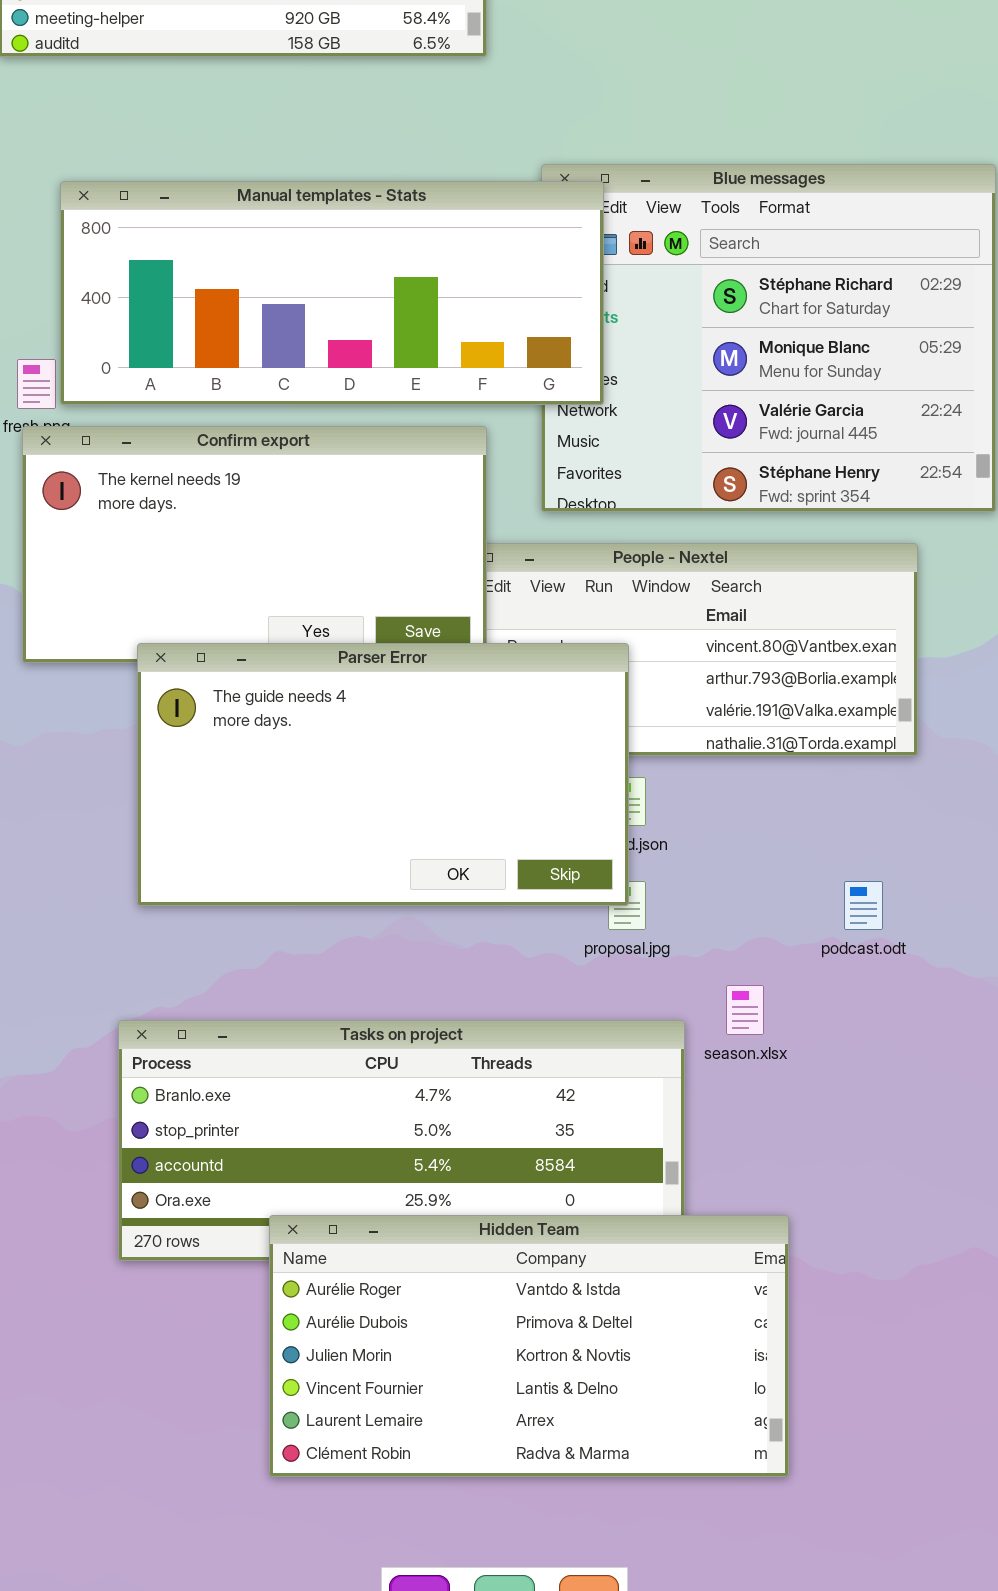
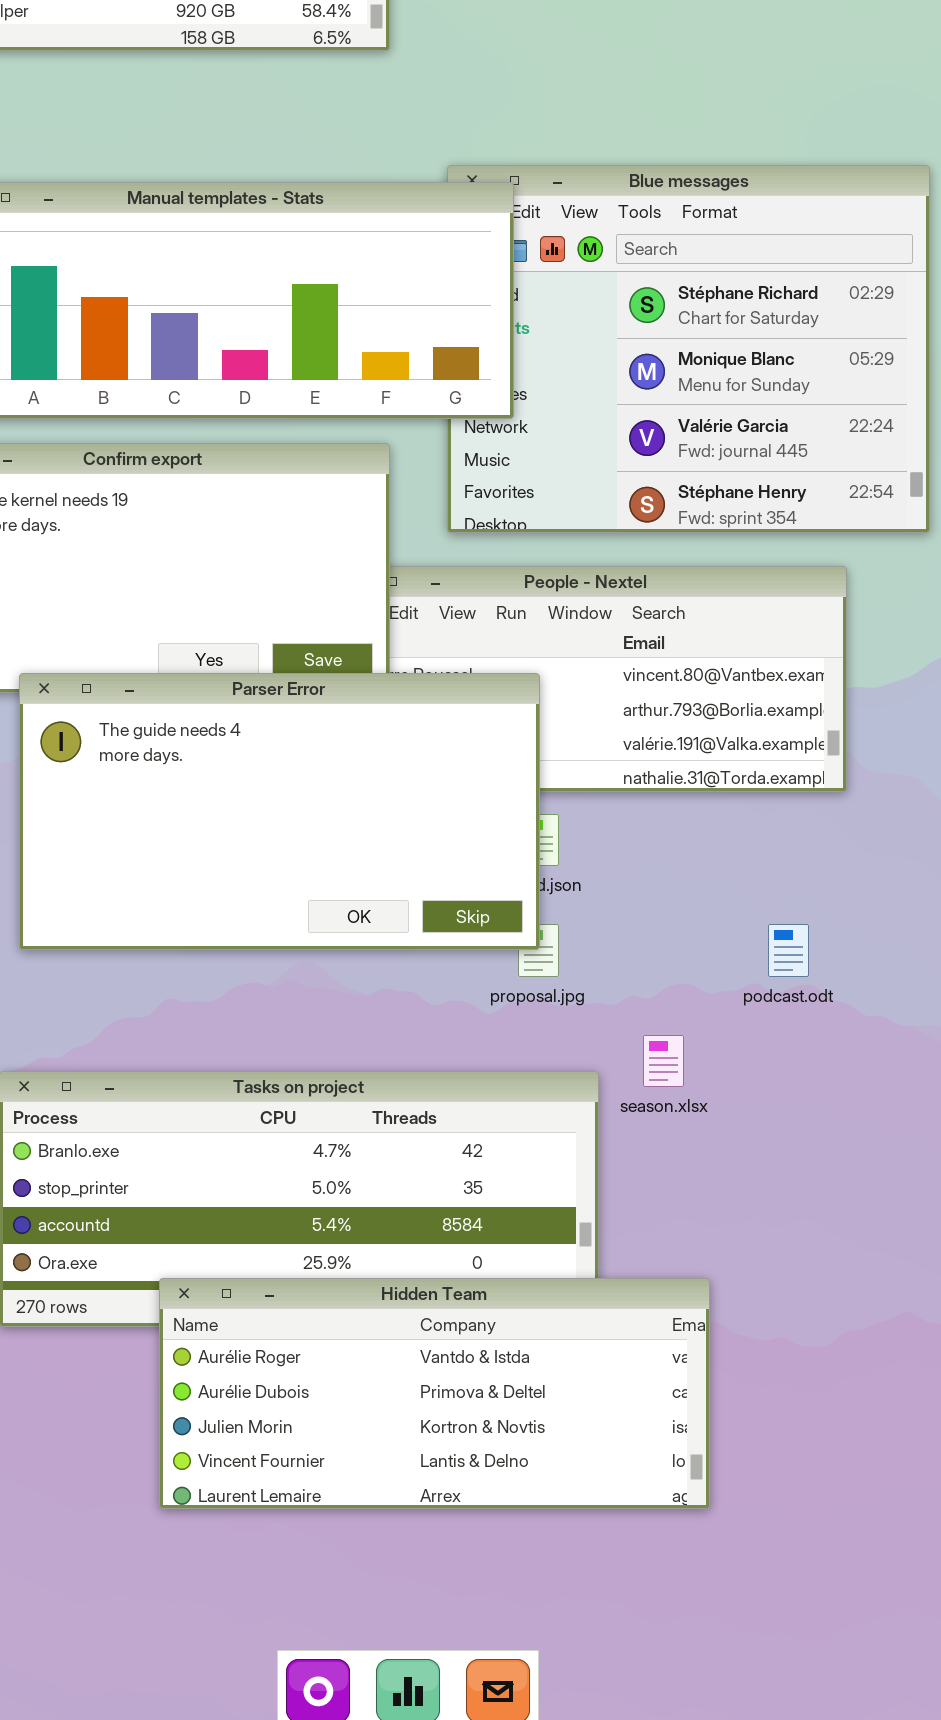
Hidden Team: [269,1215,789,1477] -> [159,1278,710,1509], resized

